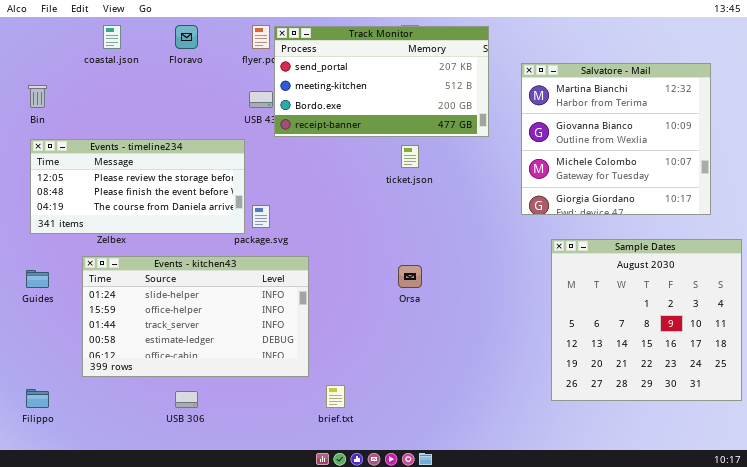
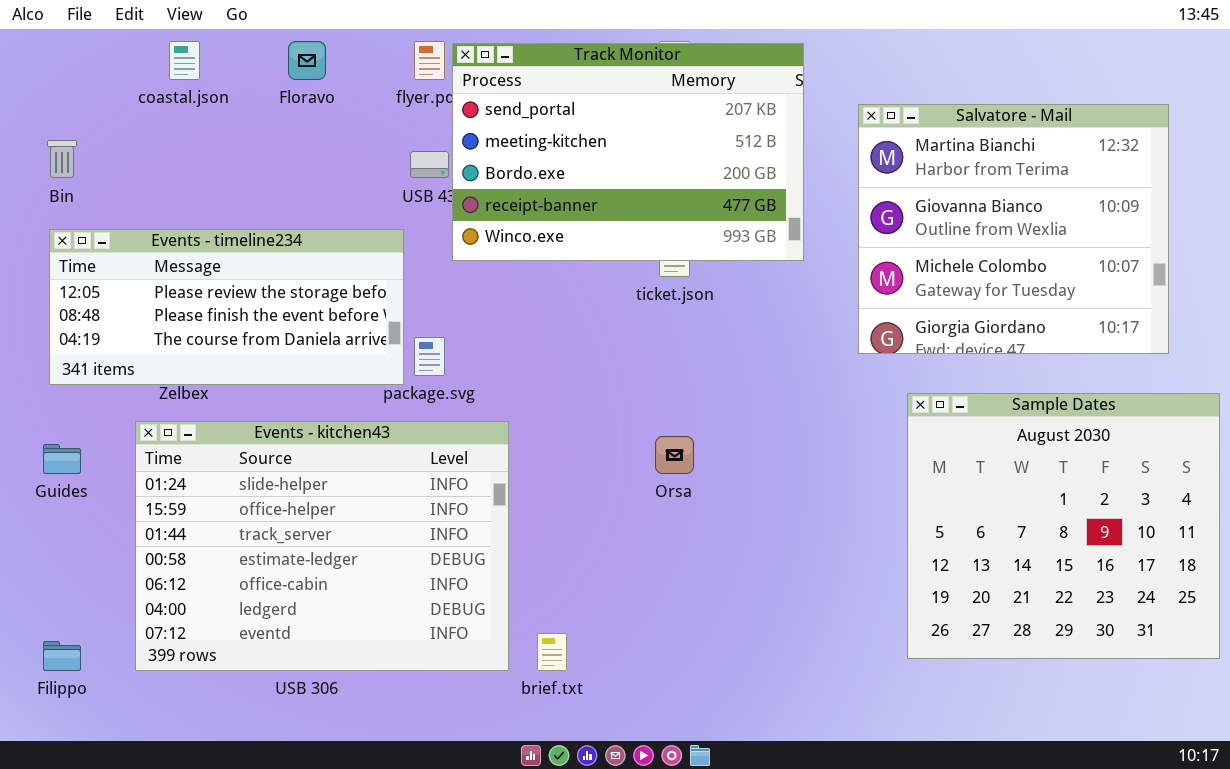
Track Monitor: [274,26,489,137] -> [452,43,804,261], resized
Events - kitchen43: [82,256,309,377] -> [135,421,509,671], resized

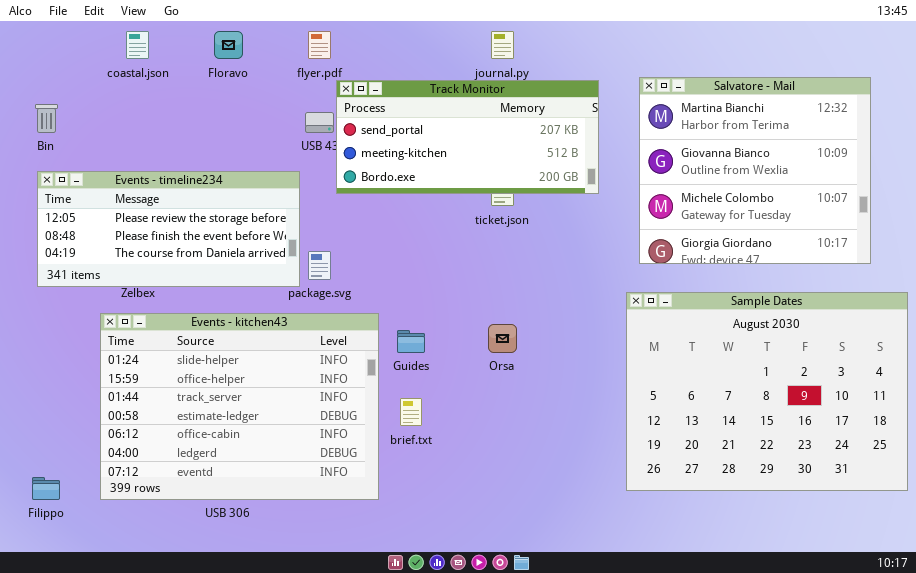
Track Monitor: [452,43,804,261] -> [336,80,599,194], resized
Sample Dates: [907,393,1220,659] -> [626,292,908,491], resized
Guides: [43,444,81,474] -> [397,330,425,353], moved
brief.txt: [537,633,567,671] -> [400,398,422,426], moved

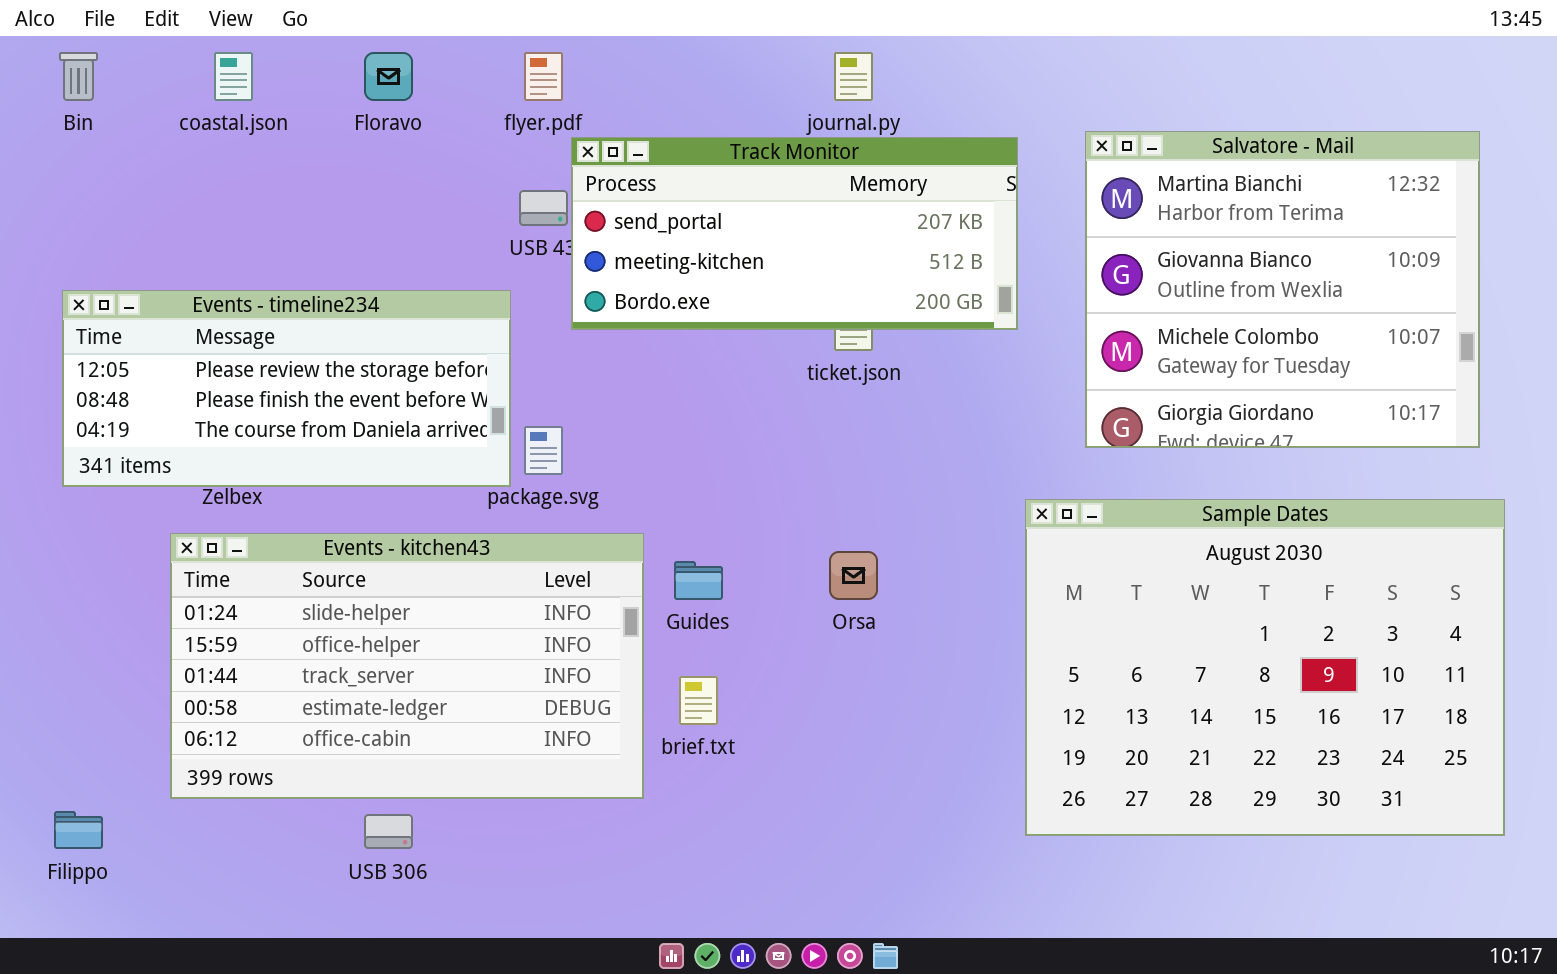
Bin: [35,104,58,133] -> [59,52,98,101], moved
Sample Dates: [626,292,908,491] -> [1025,499,1505,836], moved
Events - kitchen43: [100,313,379,500] -> [170,533,644,799], resized

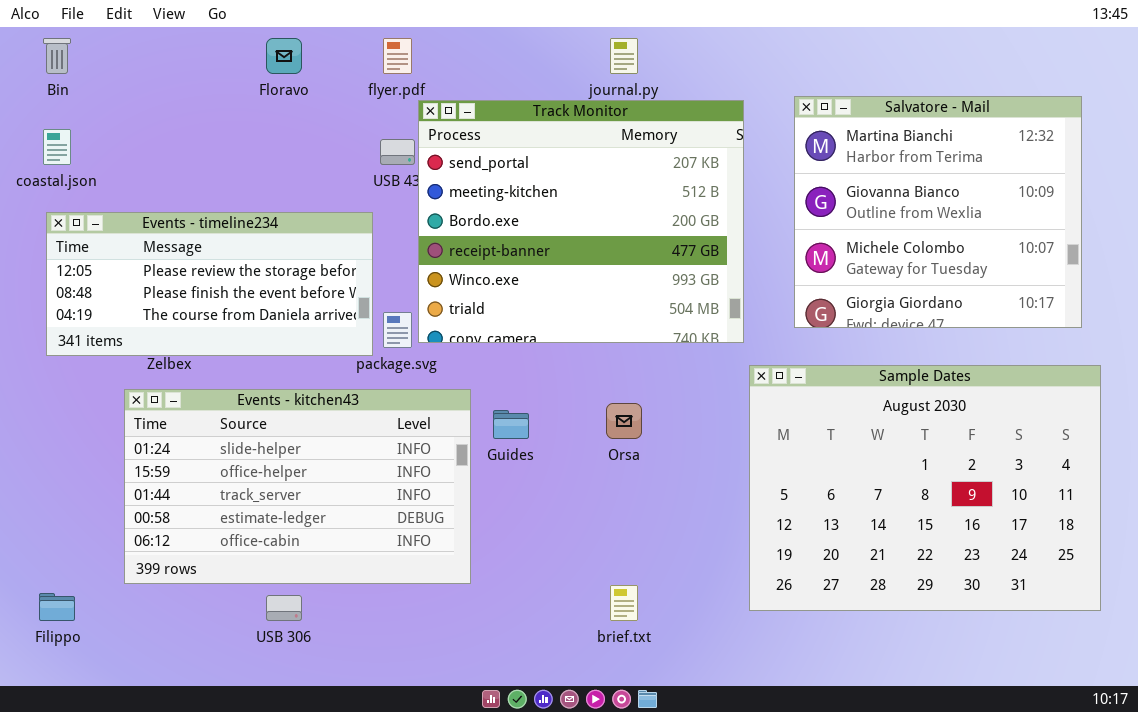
coastal.json: [214,52,253,101] -> [43,129,71,165], moved
Track Monitor: [571,137,1018,330] -> [418,100,744,343], resized
brief.txt: [679,676,718,725] -> [610,585,638,621], moved

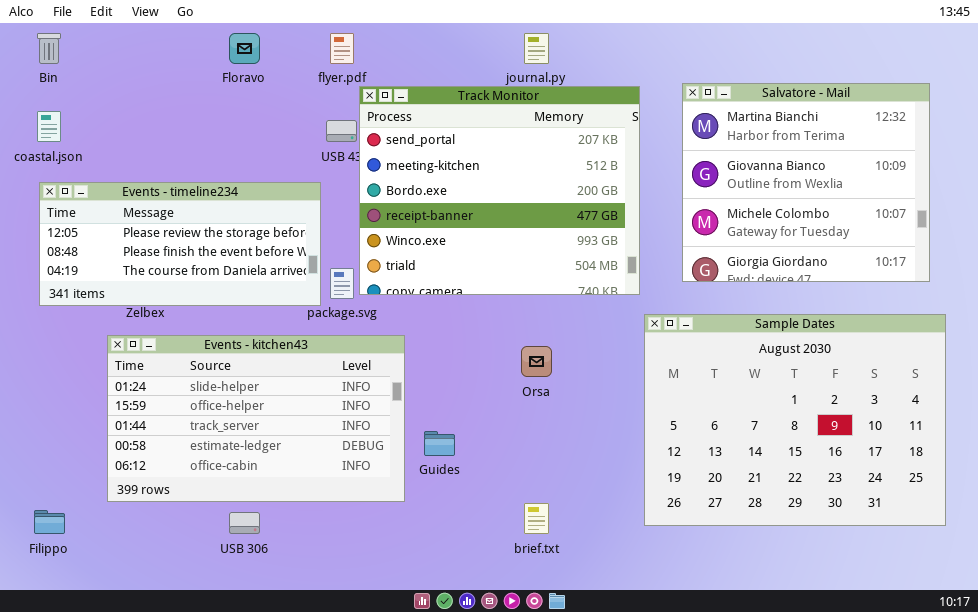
Guides: [493,410,529,439] -> [424,431,455,456], moved

